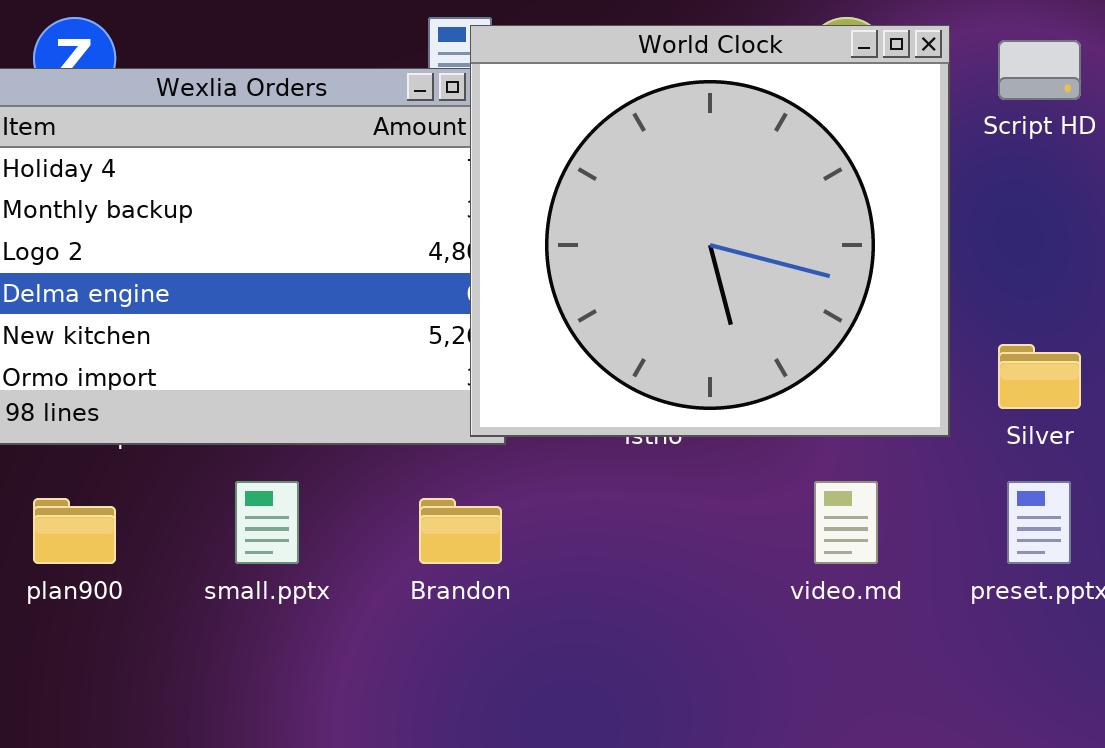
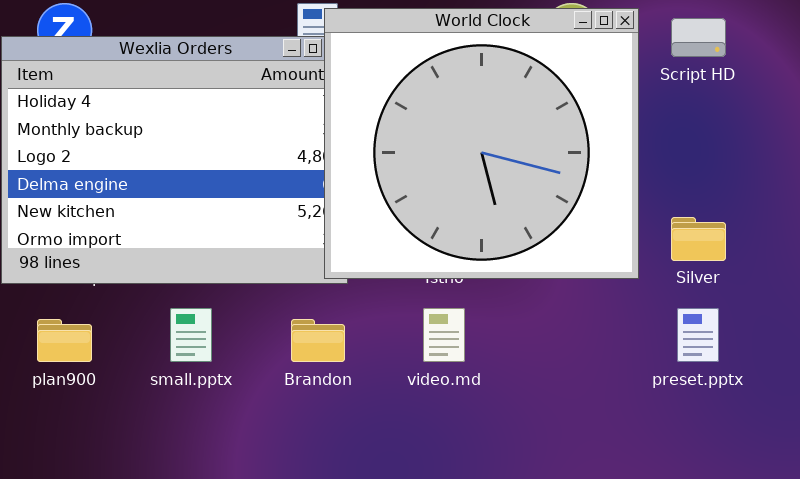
video.md: [814,481,878,564] -> [423,308,465,362], moved

